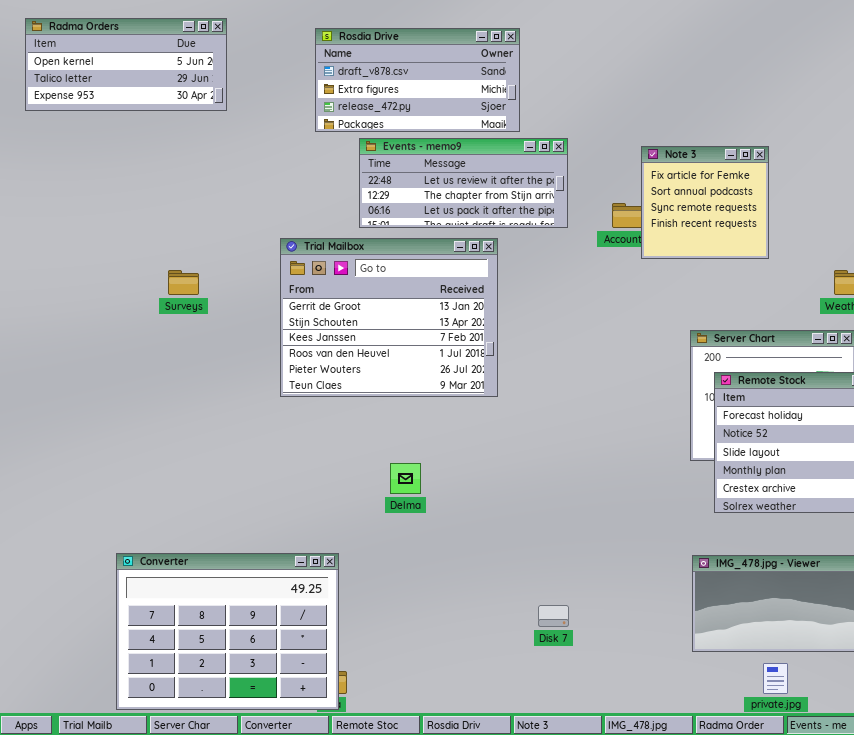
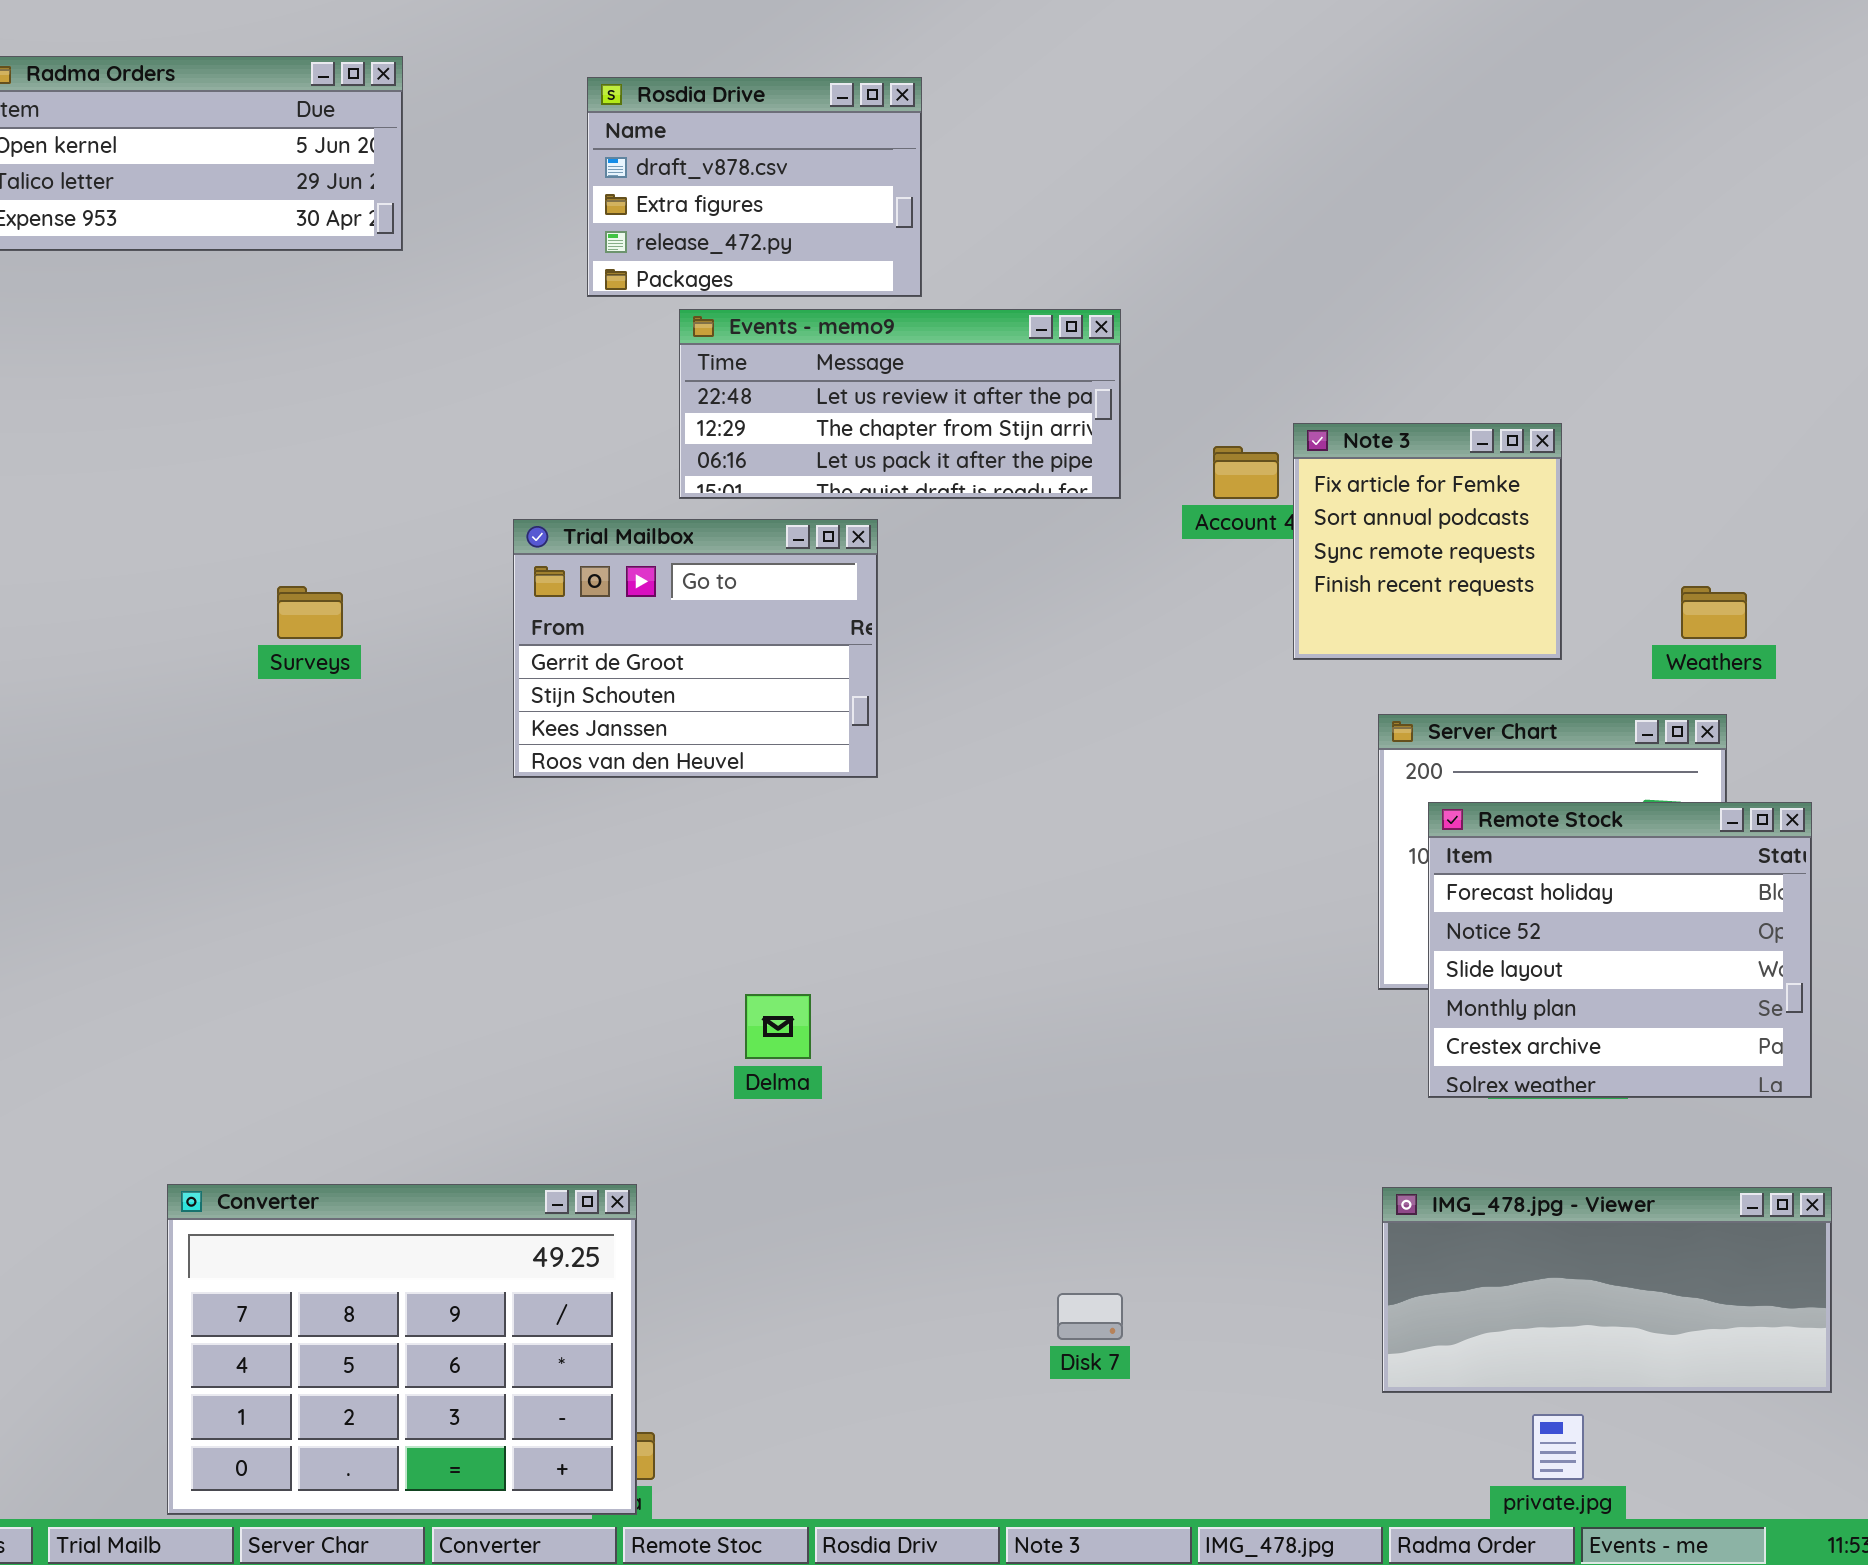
Rosdia Drive: [315,28,520,132] -> [587,77,922,297], resized
Note 3: [641,146,769,259] -> [1293,423,1562,660], moved
Trial Mailbox: [280,238,498,397] -> [513,519,878,778], resized

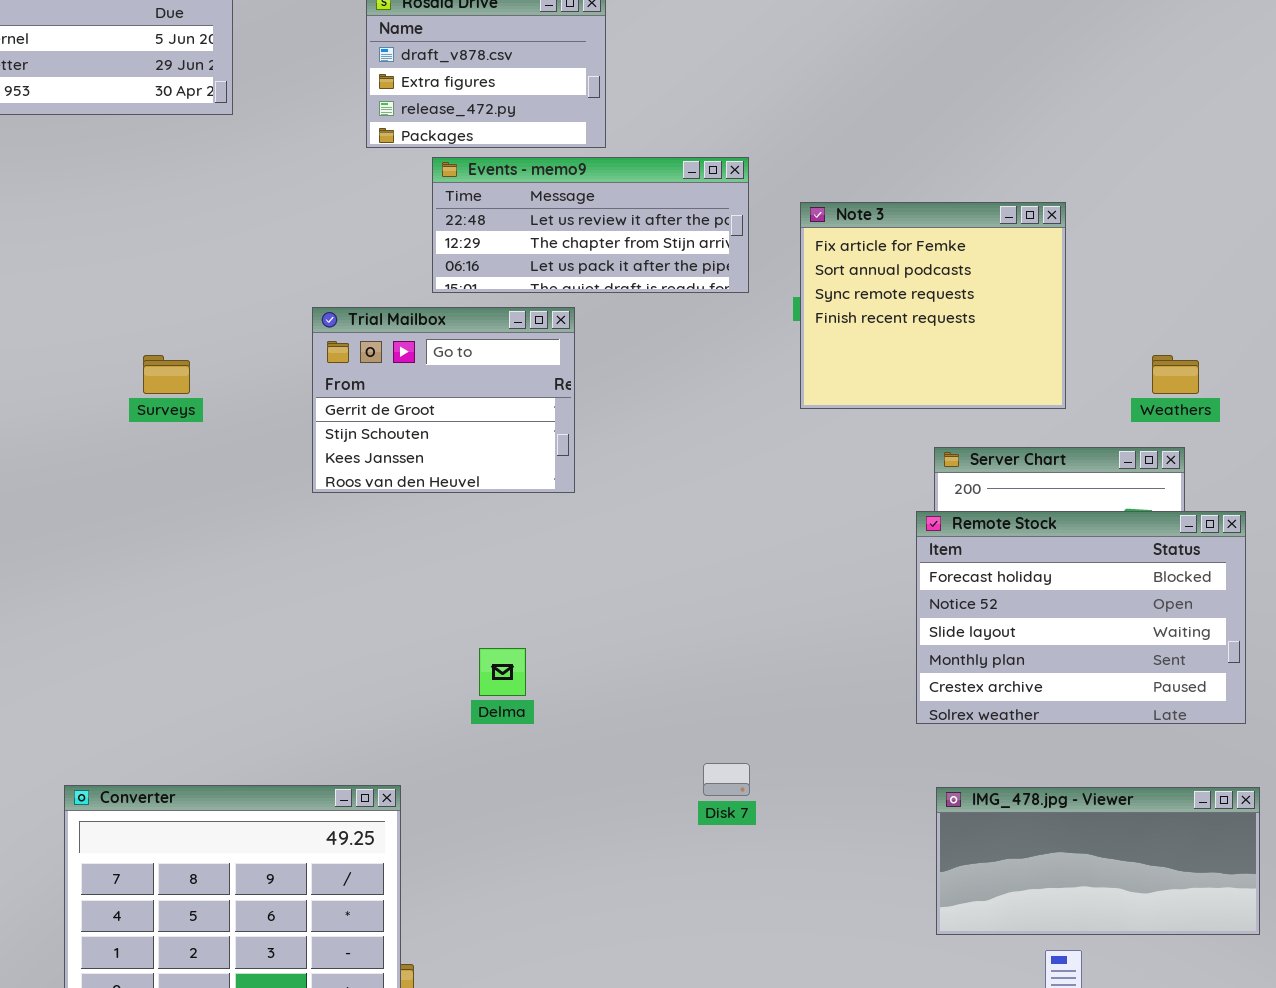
Note 3: [1293,423,1562,660] -> [800,202,1066,409], resized
Remote Stock: [1428,802,1812,1098] -> [916,511,1246,724], resized
Disk 7: [1057,1293,1123,1340] -> [703,763,750,796], moved

